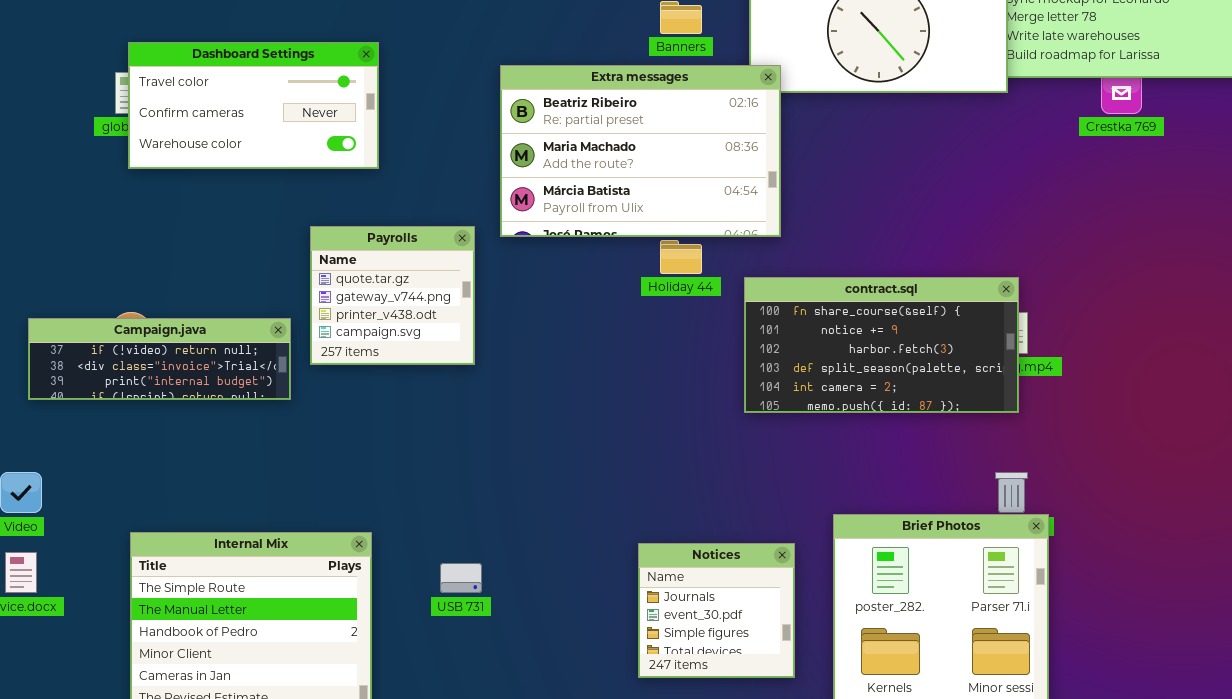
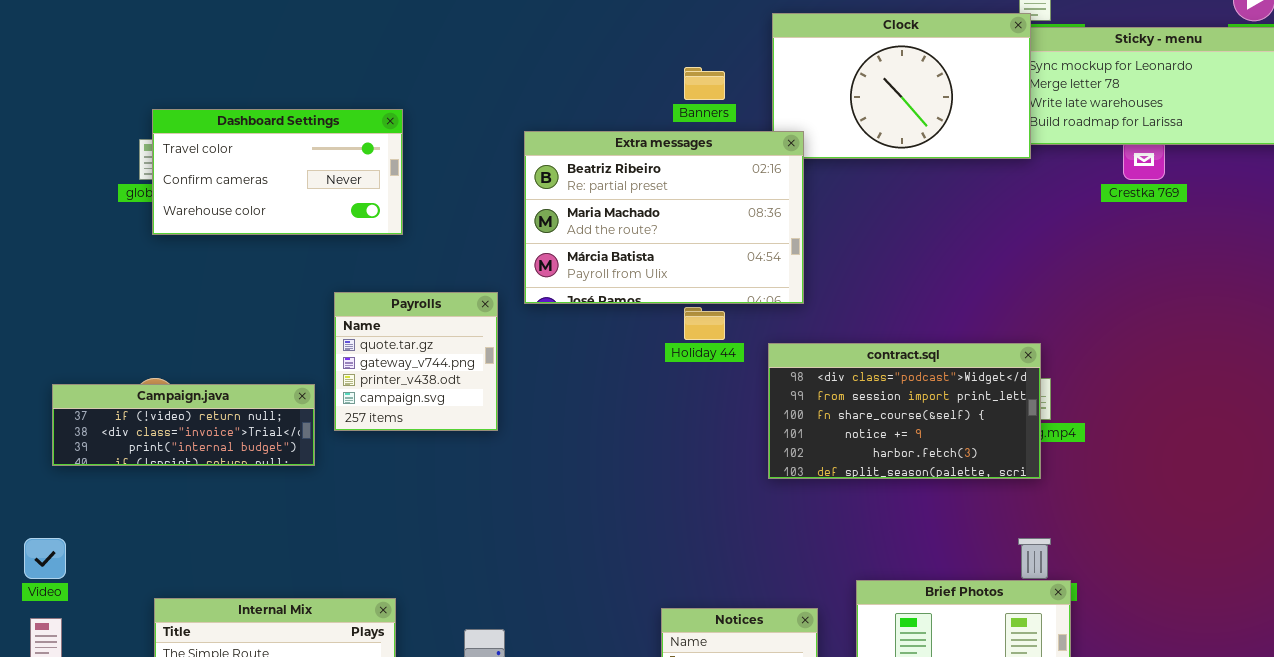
contract.sql: [744,277,1019,413] -> [768,343,1041,479], scrolled up 2 rows

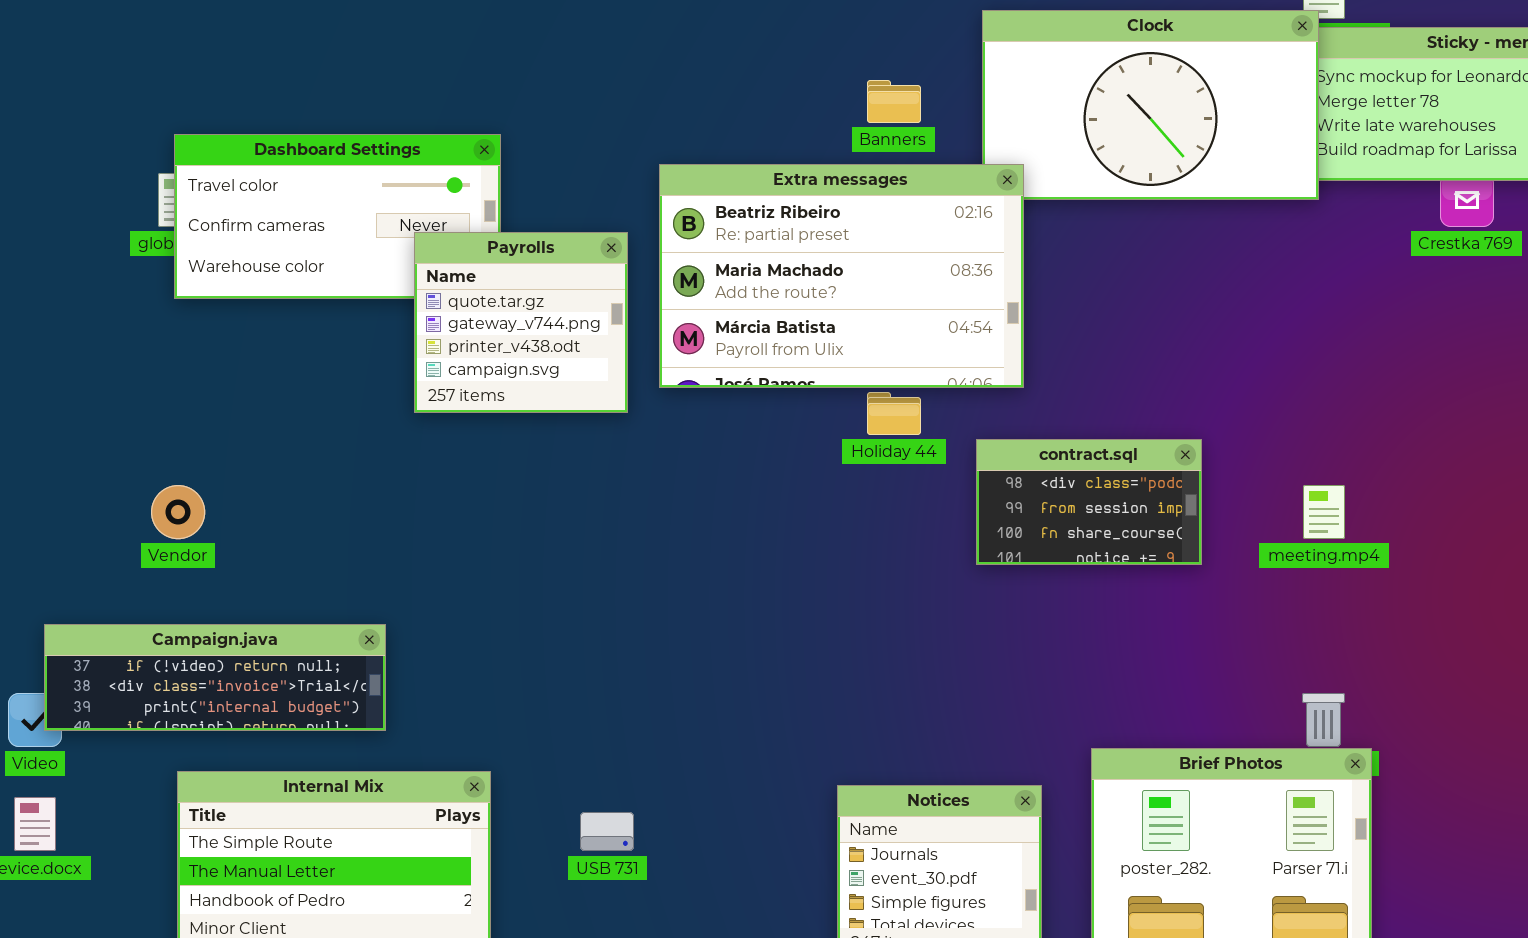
Payrolls: [334,292,498,431] -> [414,232,628,413], moved
contract.sql: [768,343,1041,479] -> [976,439,1202,565], resized
Campaign.java: [52,384,315,466] -> [44,624,386,731], moved

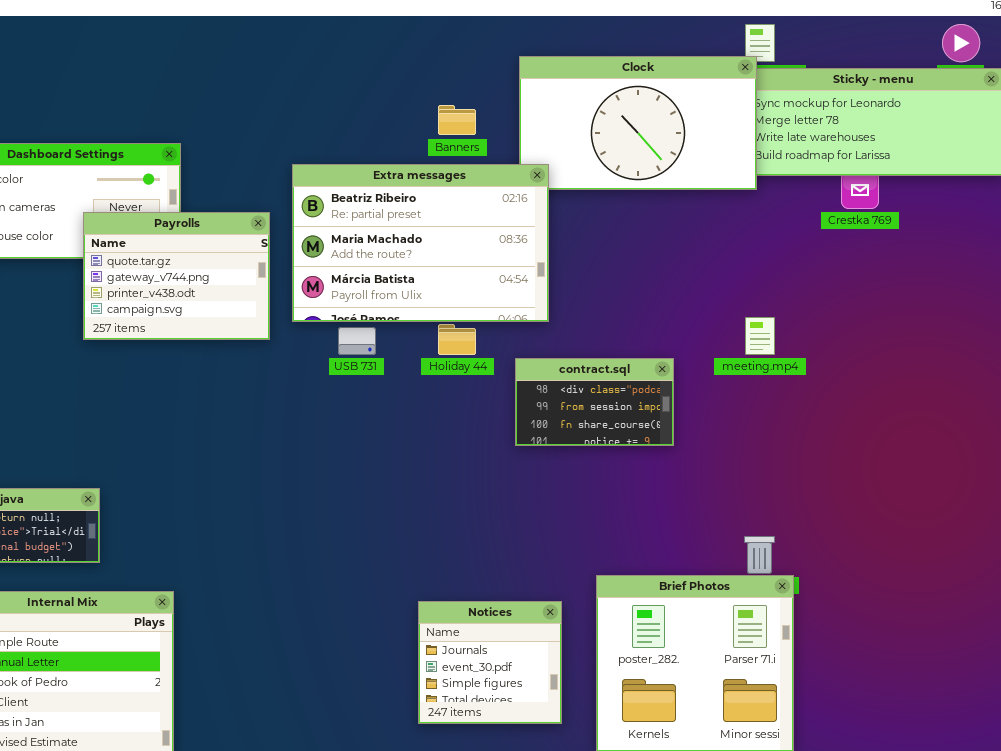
Payrolls: [414,232,628,413] -> [83,212,270,340], resized
meeting.mp4: [1303,485,1345,539] -> [745,317,775,355], moved
USB 731: [580,812,634,851] -> [338,327,376,355], moved

